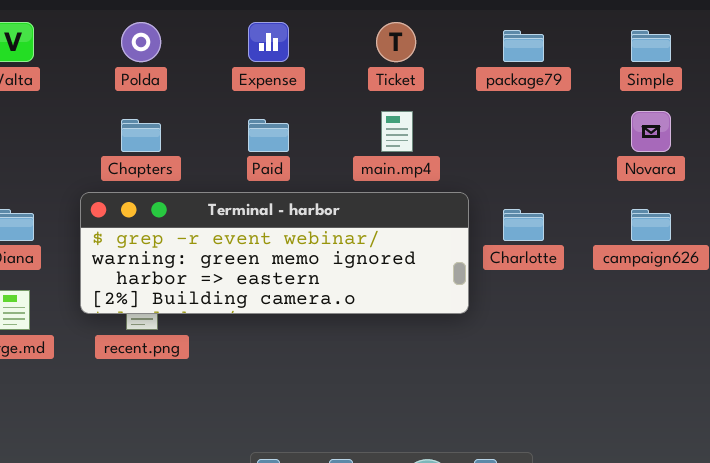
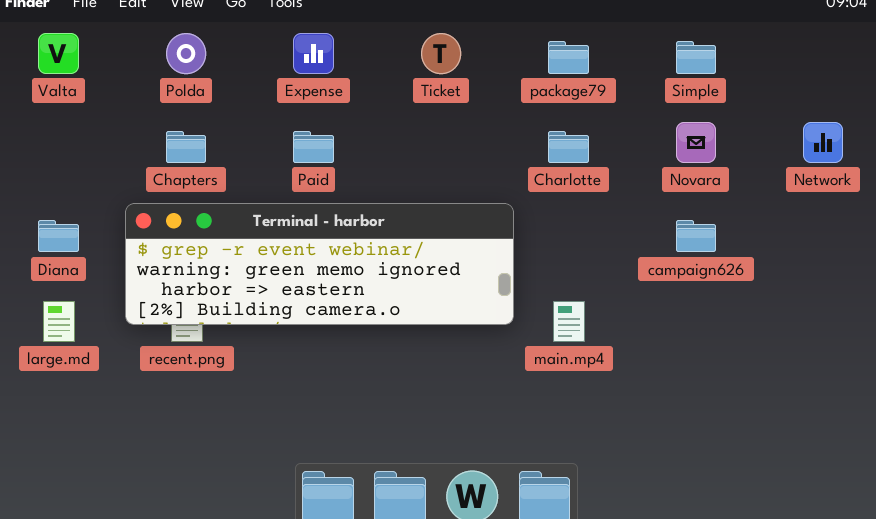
main.mp4: [381,111,413,152] -> [553,301,585,342], moved
Charlotte: [503,209,544,241] -> [548,131,589,163], moved

